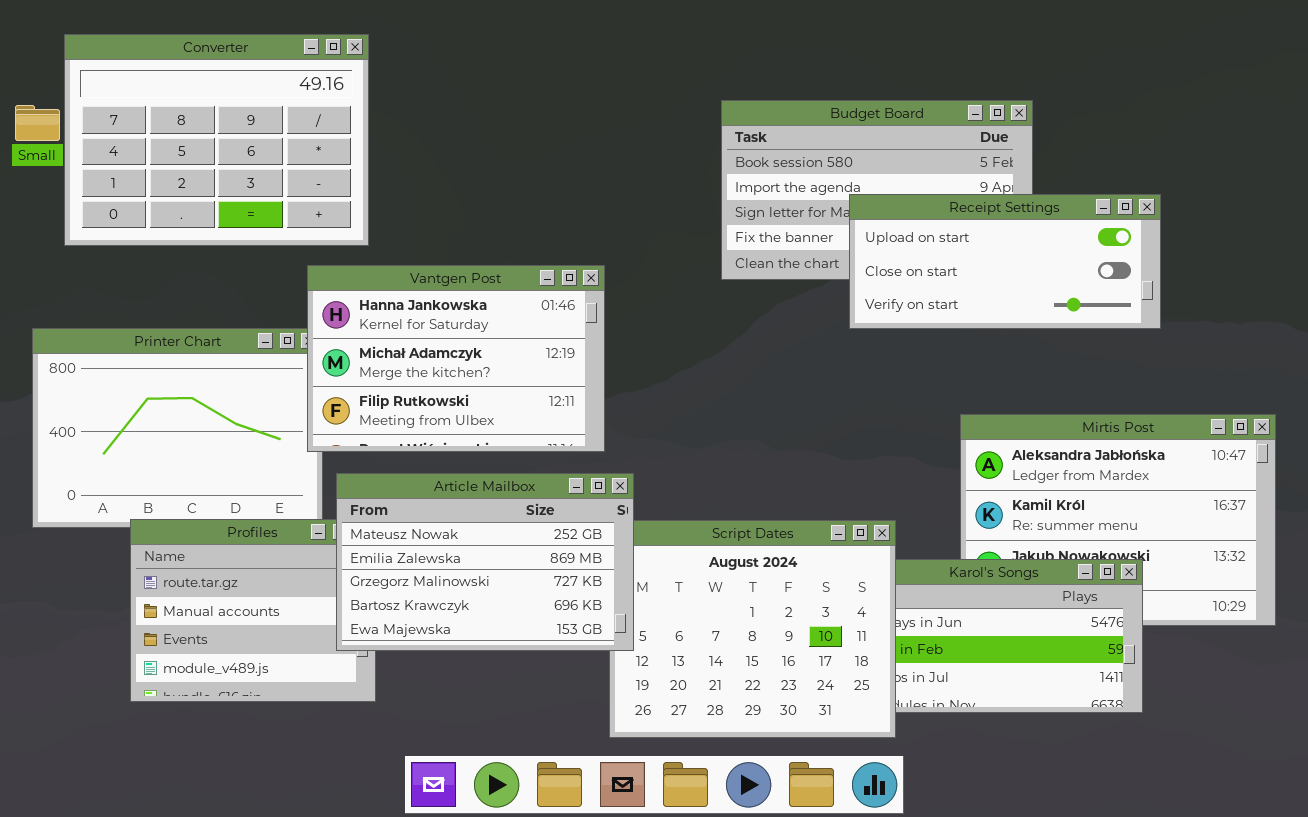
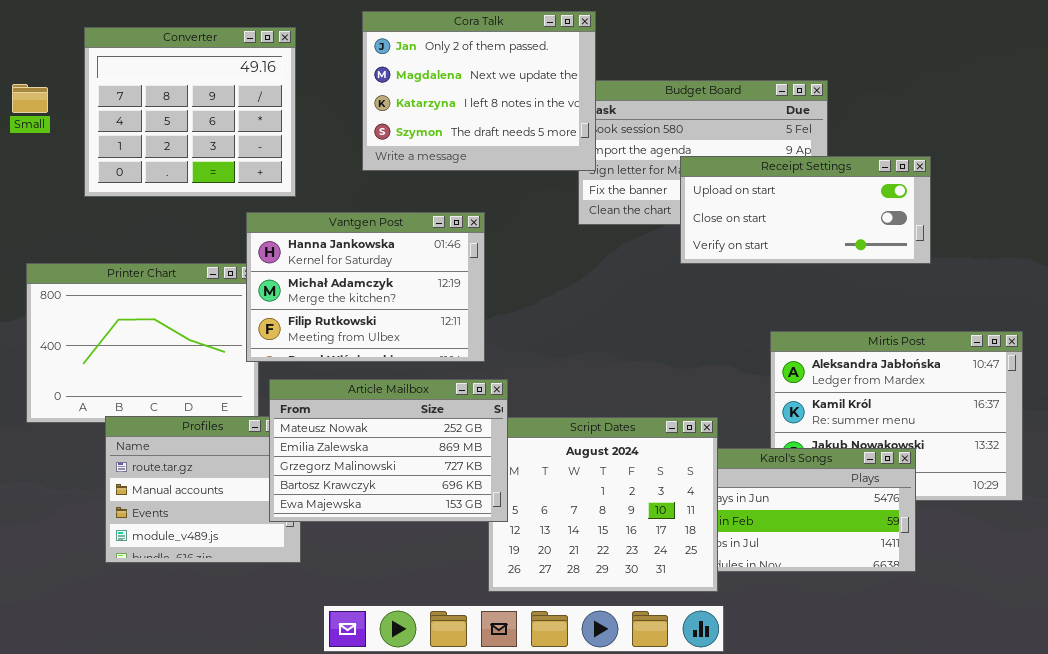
Cora Talk: none -> [362,11,596,171], opened
Converter: [64,34,369,246] -> [84,27,296,197], resized

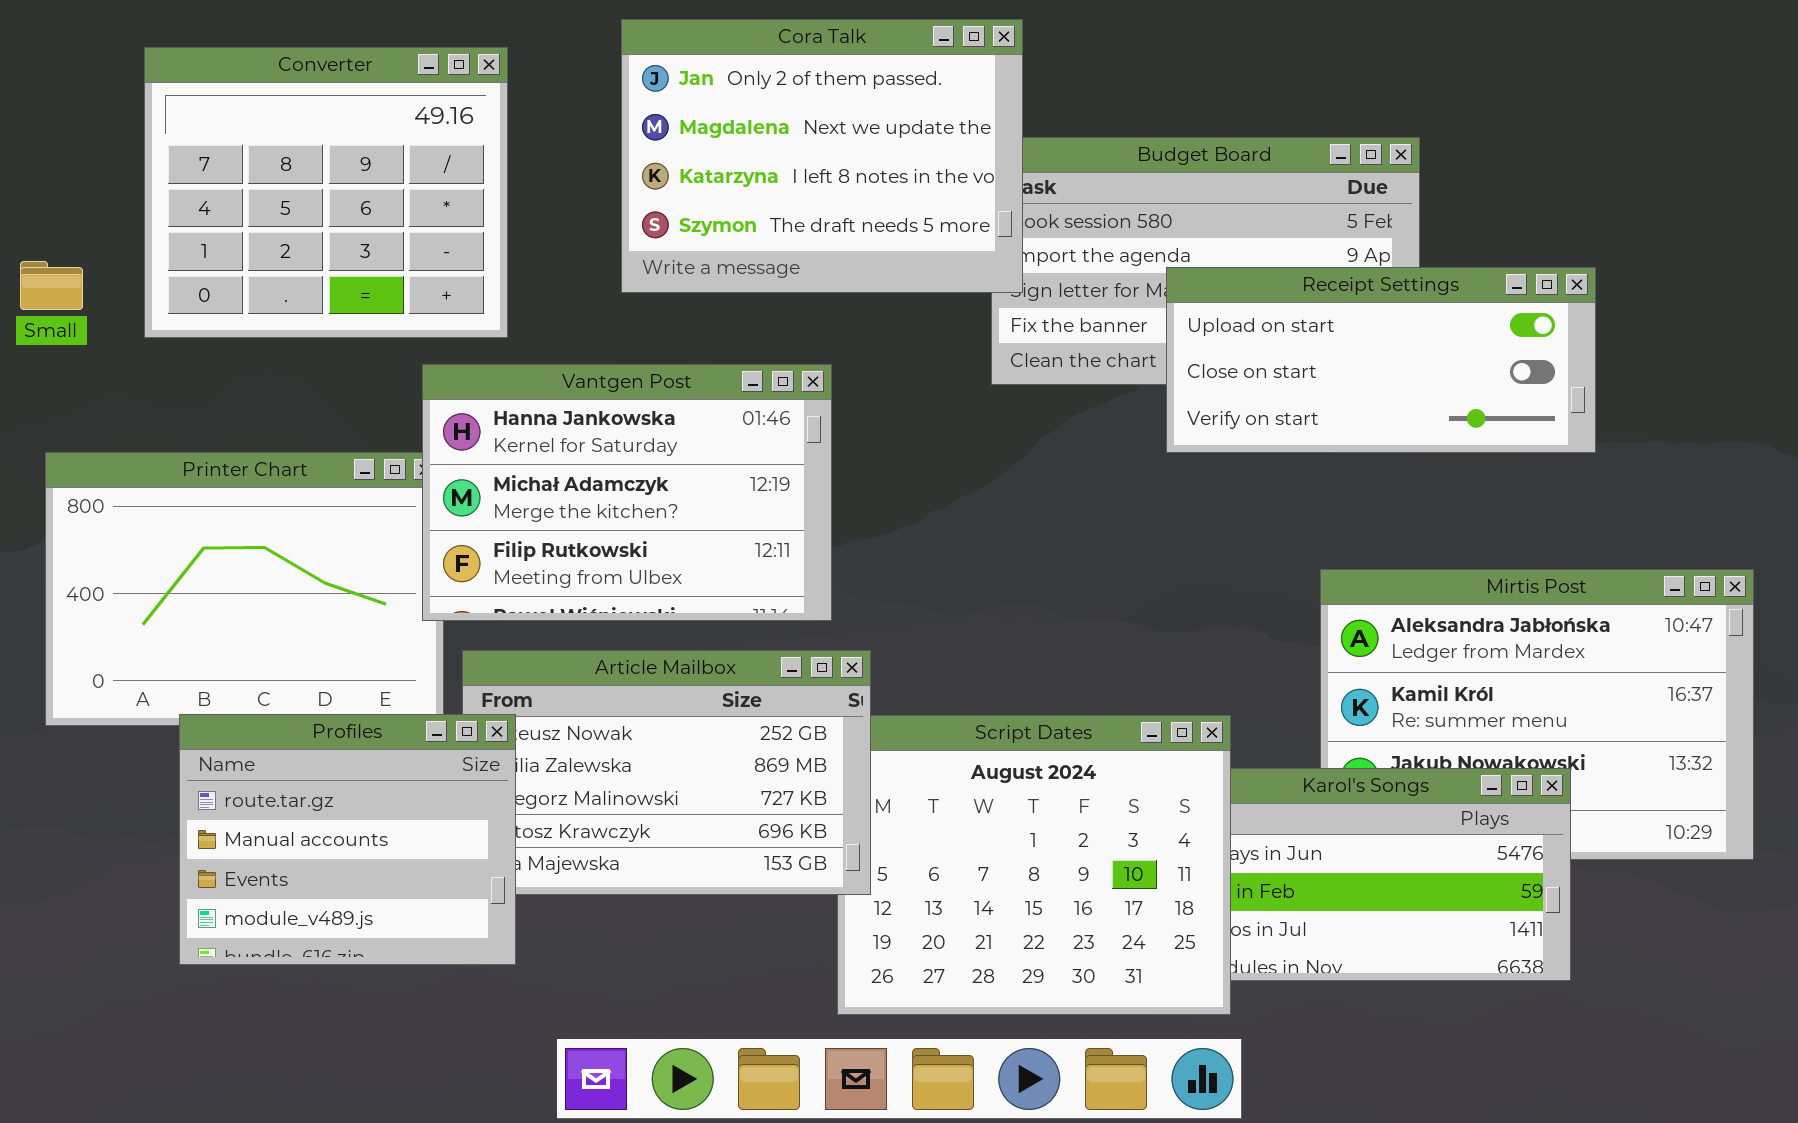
Small: [12,84,48,113] -> [20,261,83,310], moved
Profiles: [105,416,301,563] -> [179,714,516,965], raised

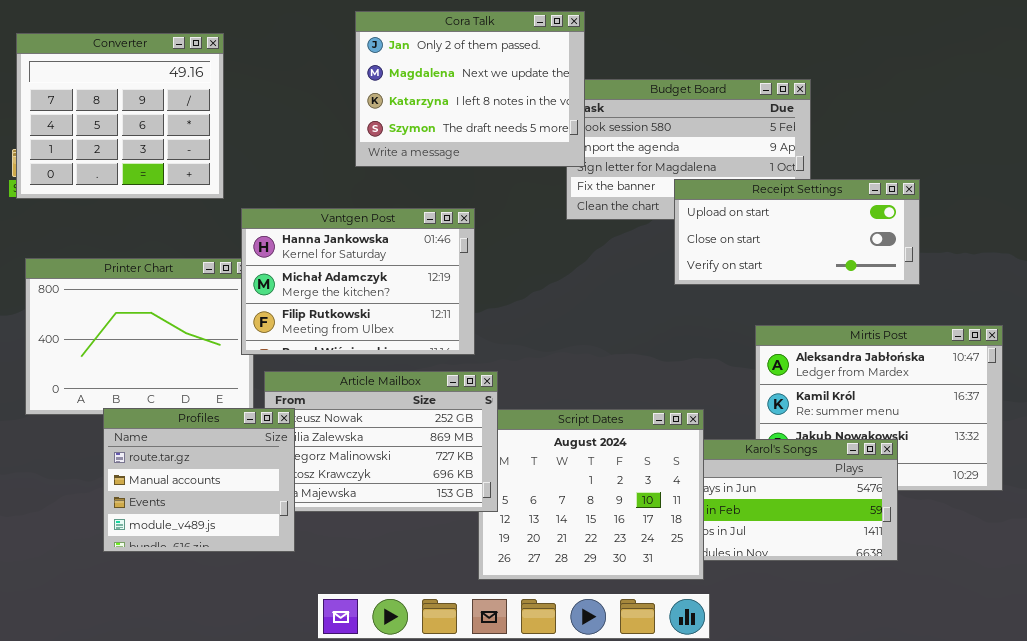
Converter: [144,47,508,338] -> [16,33,224,199], moved
Receipt Settings: [1166,267,1596,453] -> [674,179,920,285], moved

